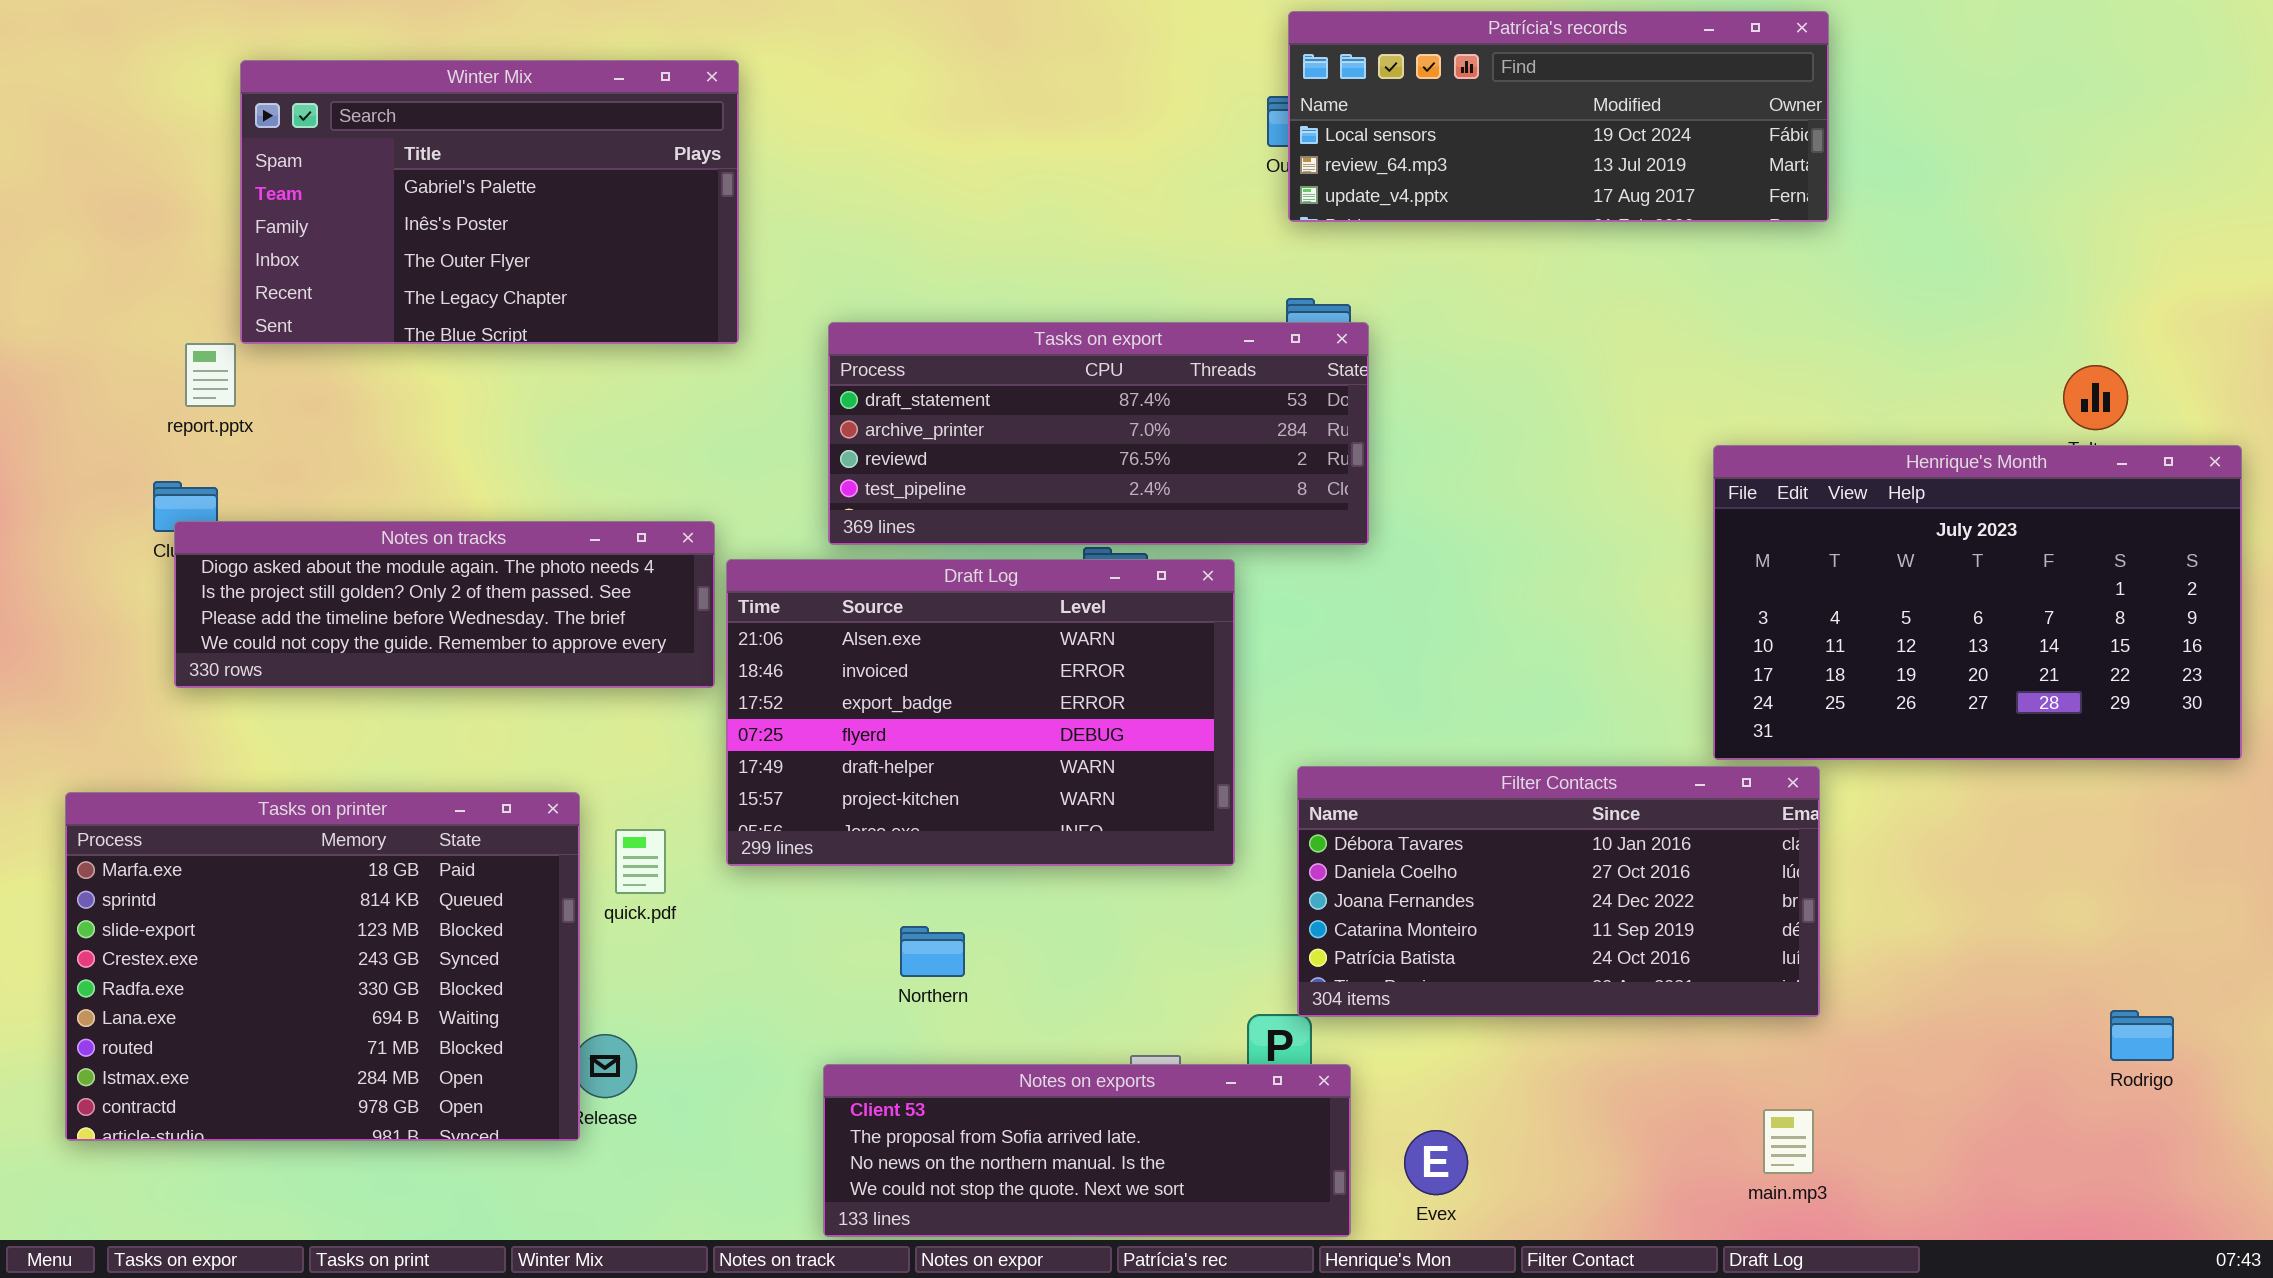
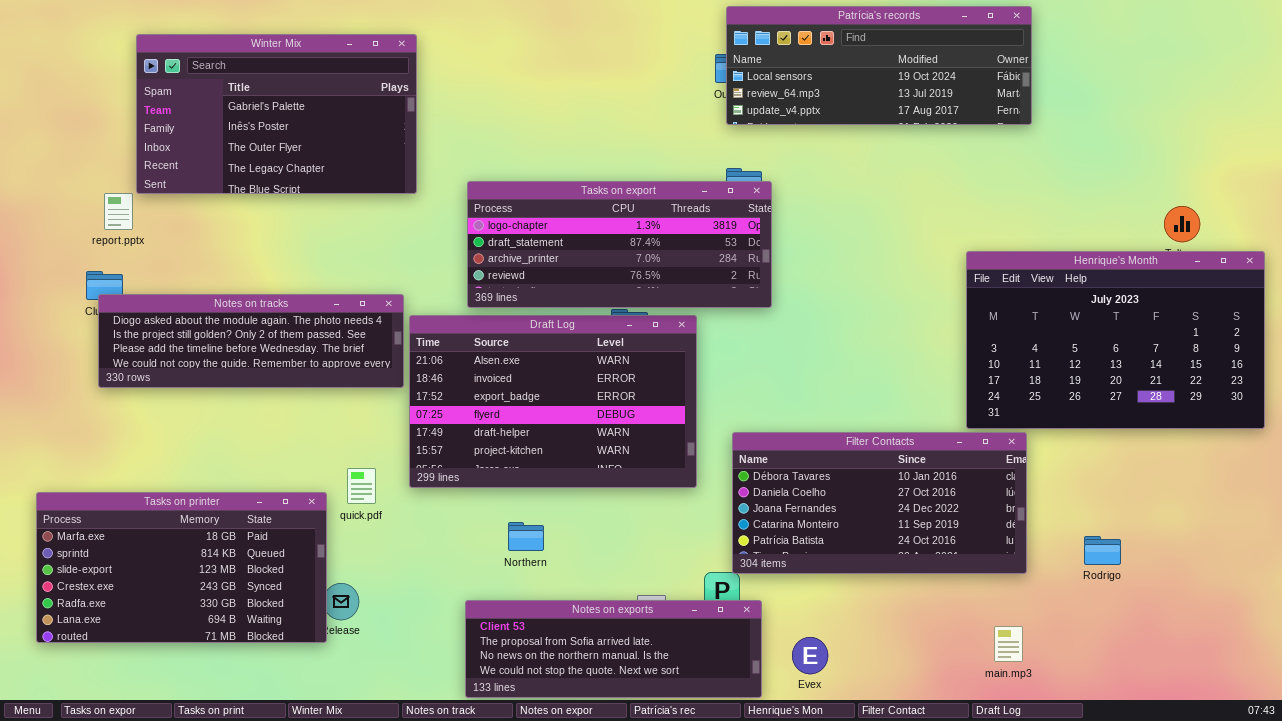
Tasks on export: [828,322,1369,545] -> [467,181,772,308], scrolled up 1 row
Tasks on printer: [65,792,580,1141] -> [36,492,327,643], resized
Rodrigo: [2110,1010,2174,1061] -> [1084,536,1121,565], moved

